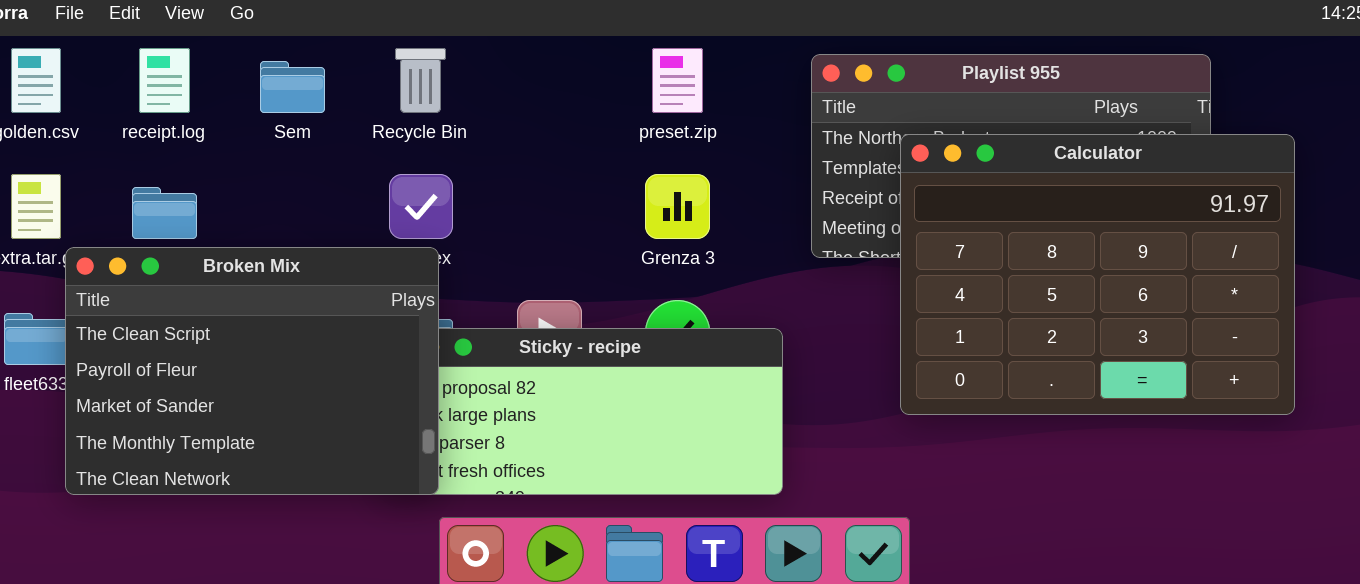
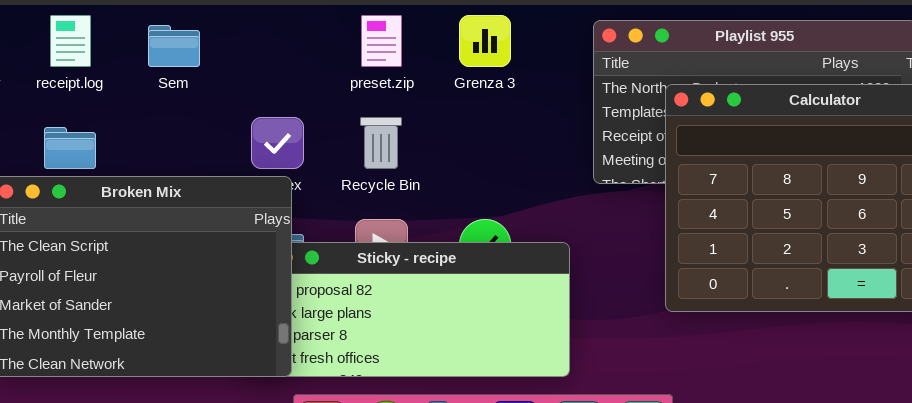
Recycle Bin: [395,48,446,113] -> [360,117,402,169], moved
preset.zip: [652,48,703,113] -> [361,15,402,67], moved
Grenza 3: [645,174,710,239] -> [459,15,511,67], moved

